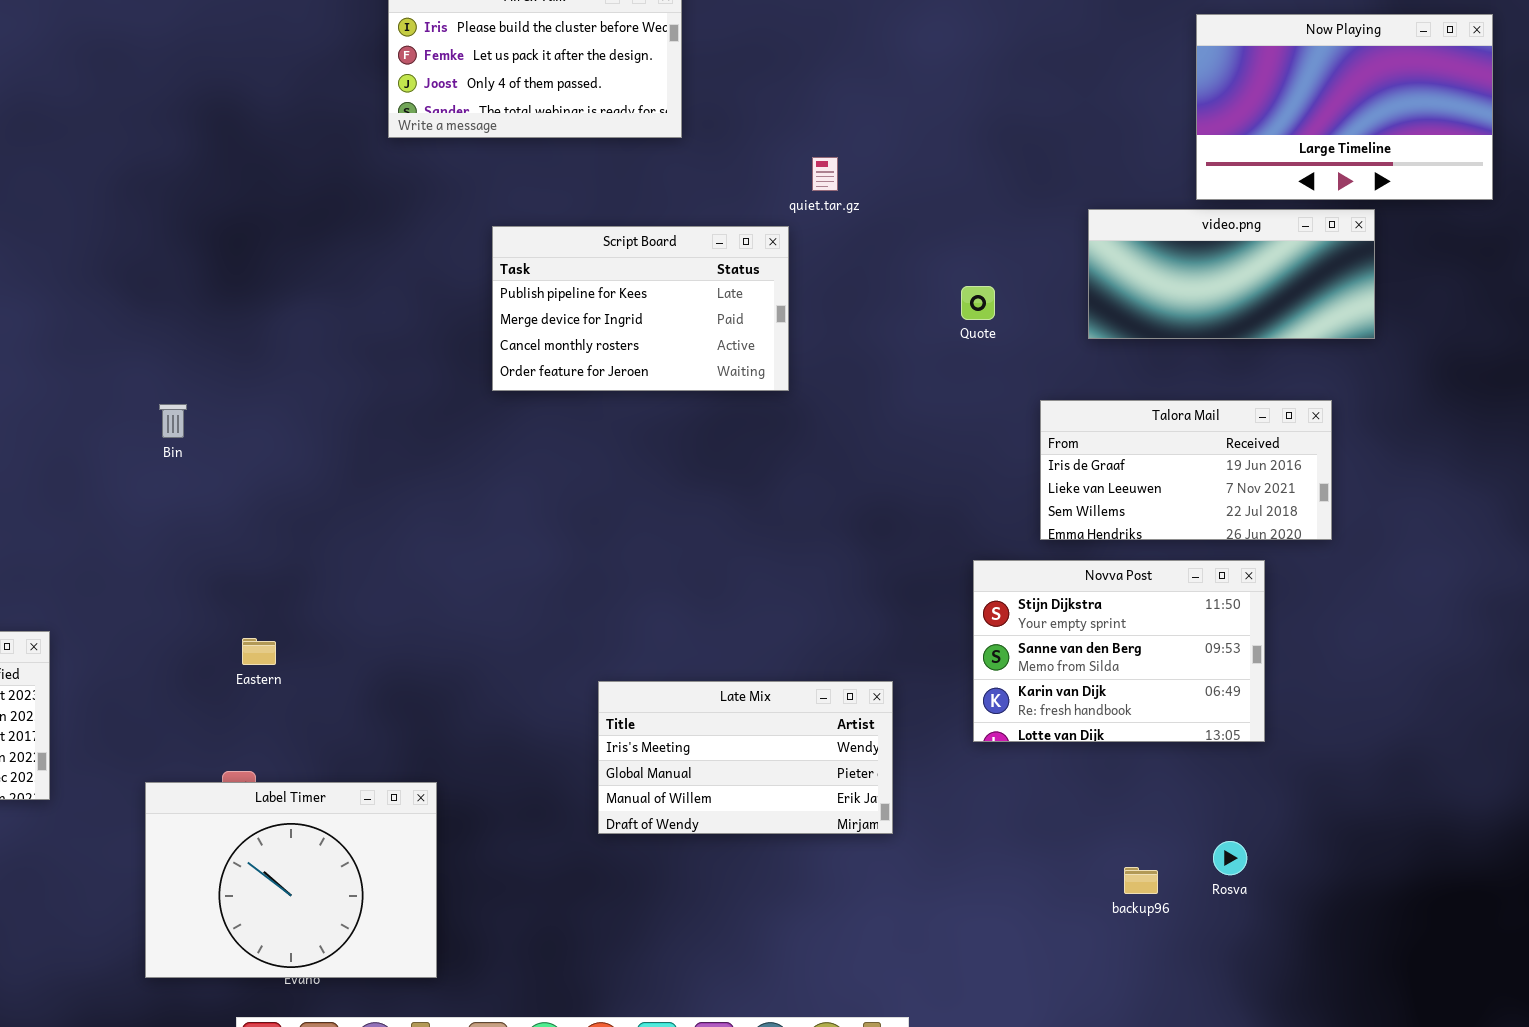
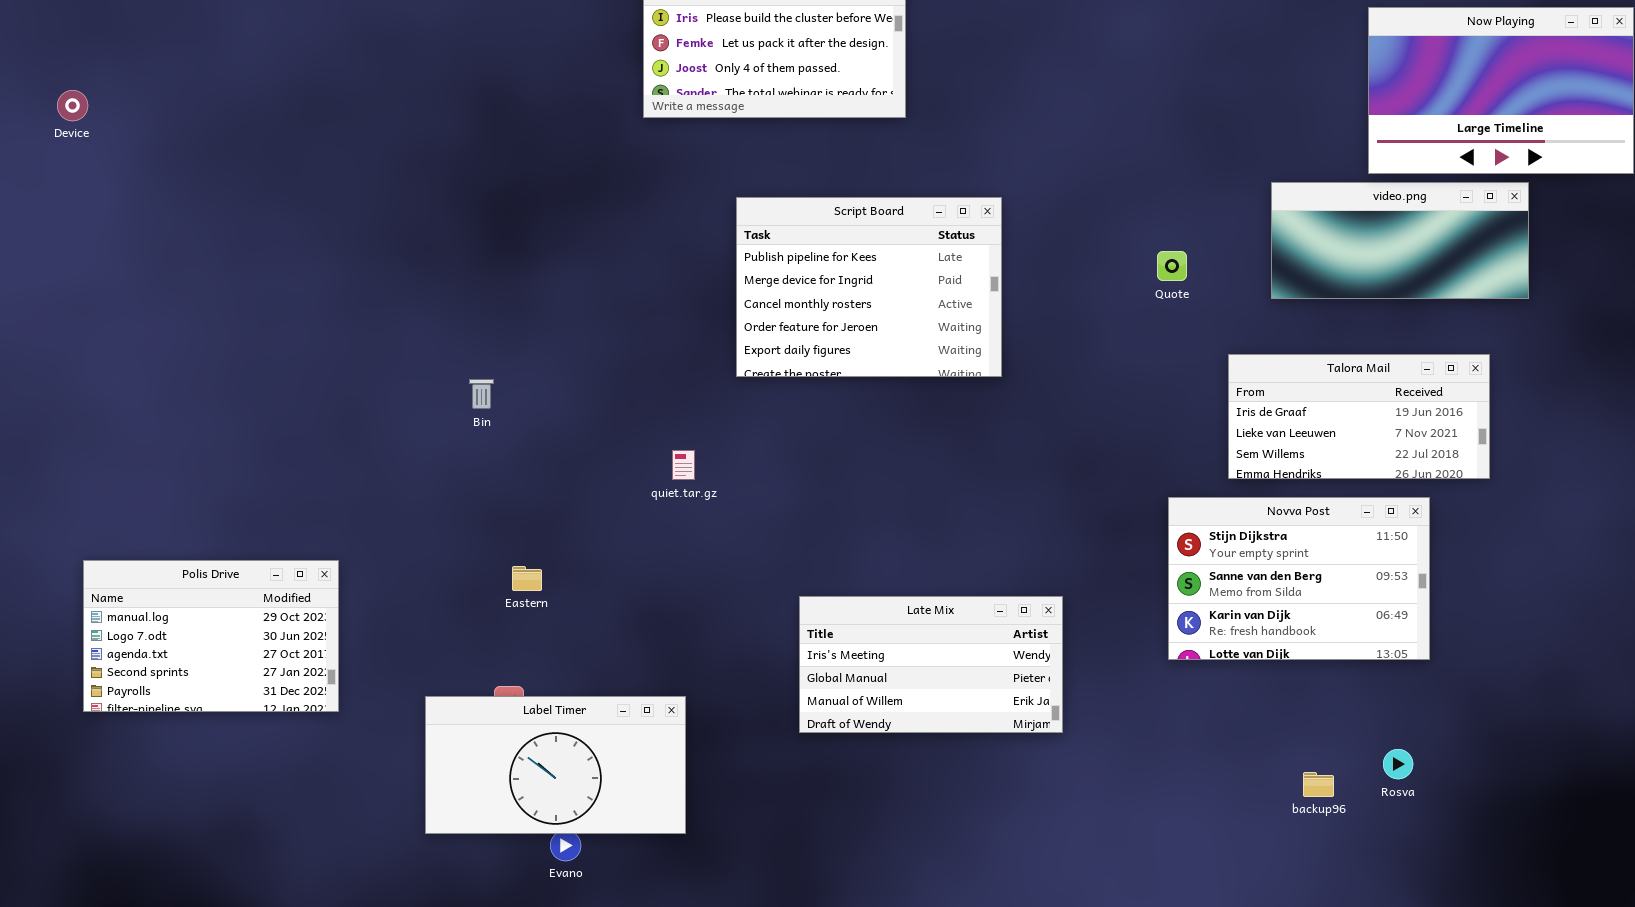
quiet.tar.gz: [812,157,838,191] -> [672,450,695,480], moved
Script Board: [492,226,789,391] -> [736,197,1002,377], resized
Bin: [159,404,187,438] -> [469,379,494,409], moved
Late Mix: [598,681,893,834] -> [799,596,1063,733], moved
Label Timer: [145,782,437,978] -> [425,696,686,834], resized

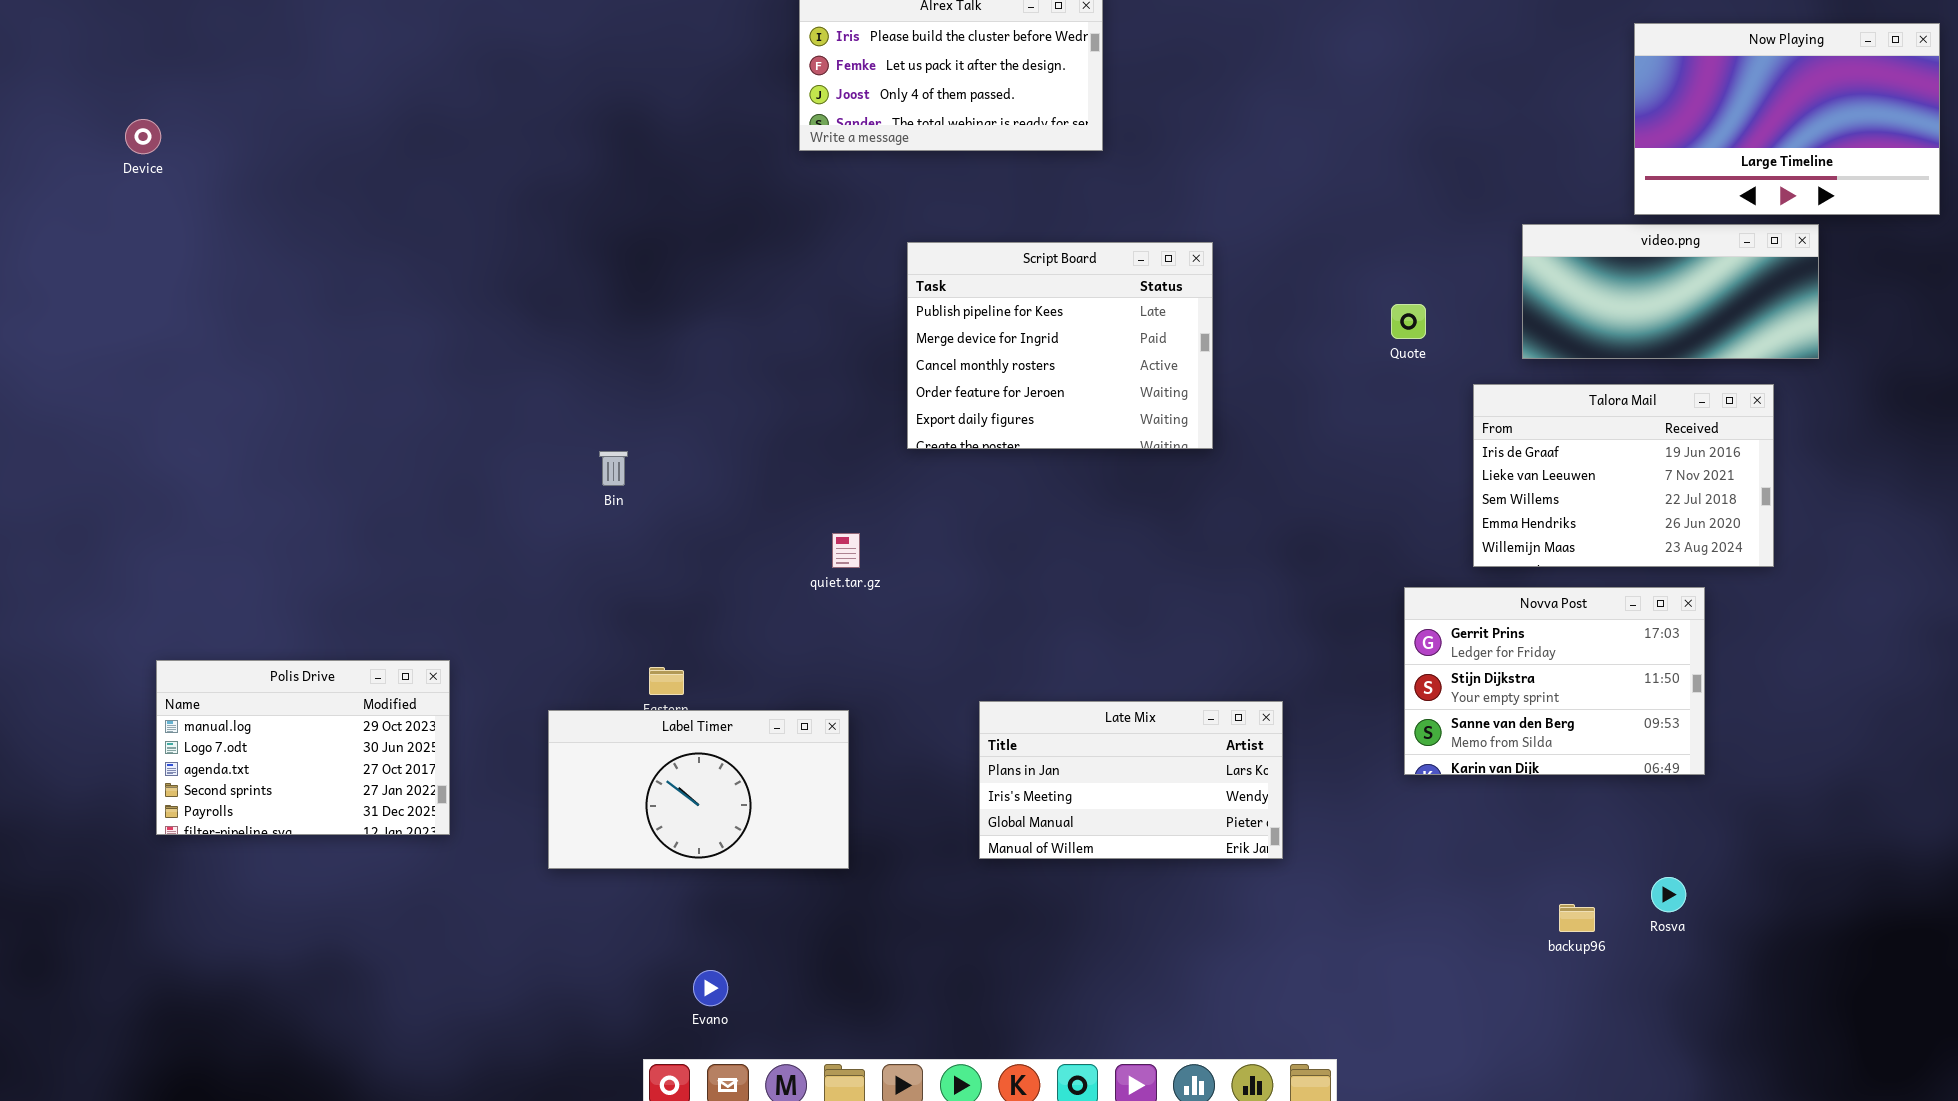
Talora Mail: [1228,354,1490,479] -> [1473,384,1774,567], resized
Novva Post: [1168,497,1430,660] -> [1404,587,1705,775], scrolled up 1 row
Late Mix: [799,596,1063,733] -> [979,701,1283,859], scrolled up 1 row
Label Timer: [425,696,686,834] -> [548,710,849,869], moved

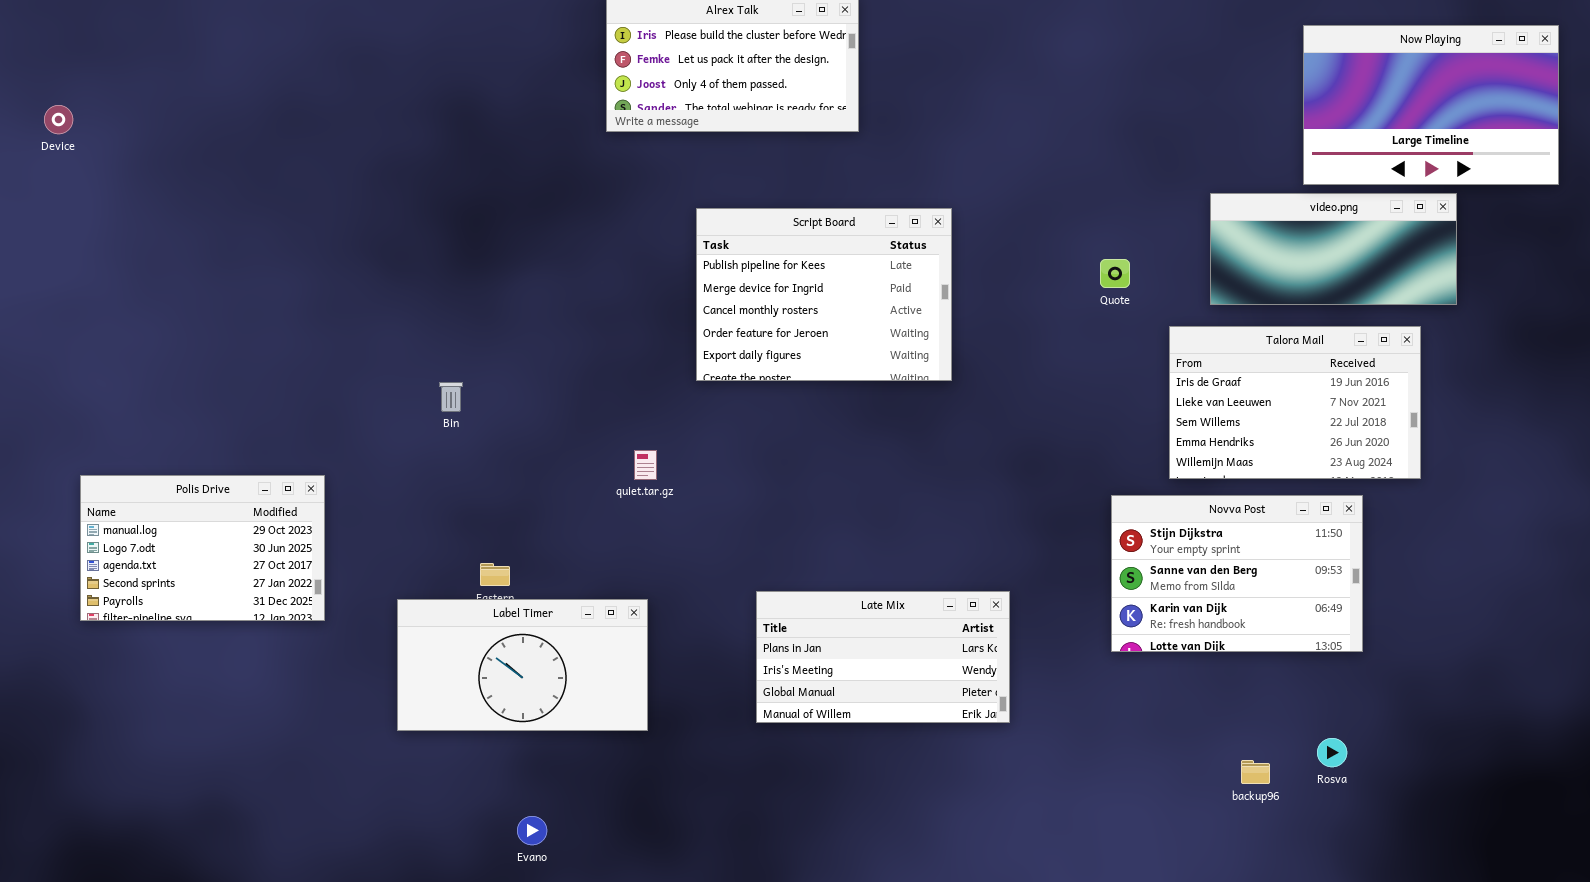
Novva Post: [1404,587,1705,775] -> [1111,495,1363,652], scrolled down 1 row
Polis Drive: [156,660,450,835] -> [80,475,325,621], moved

